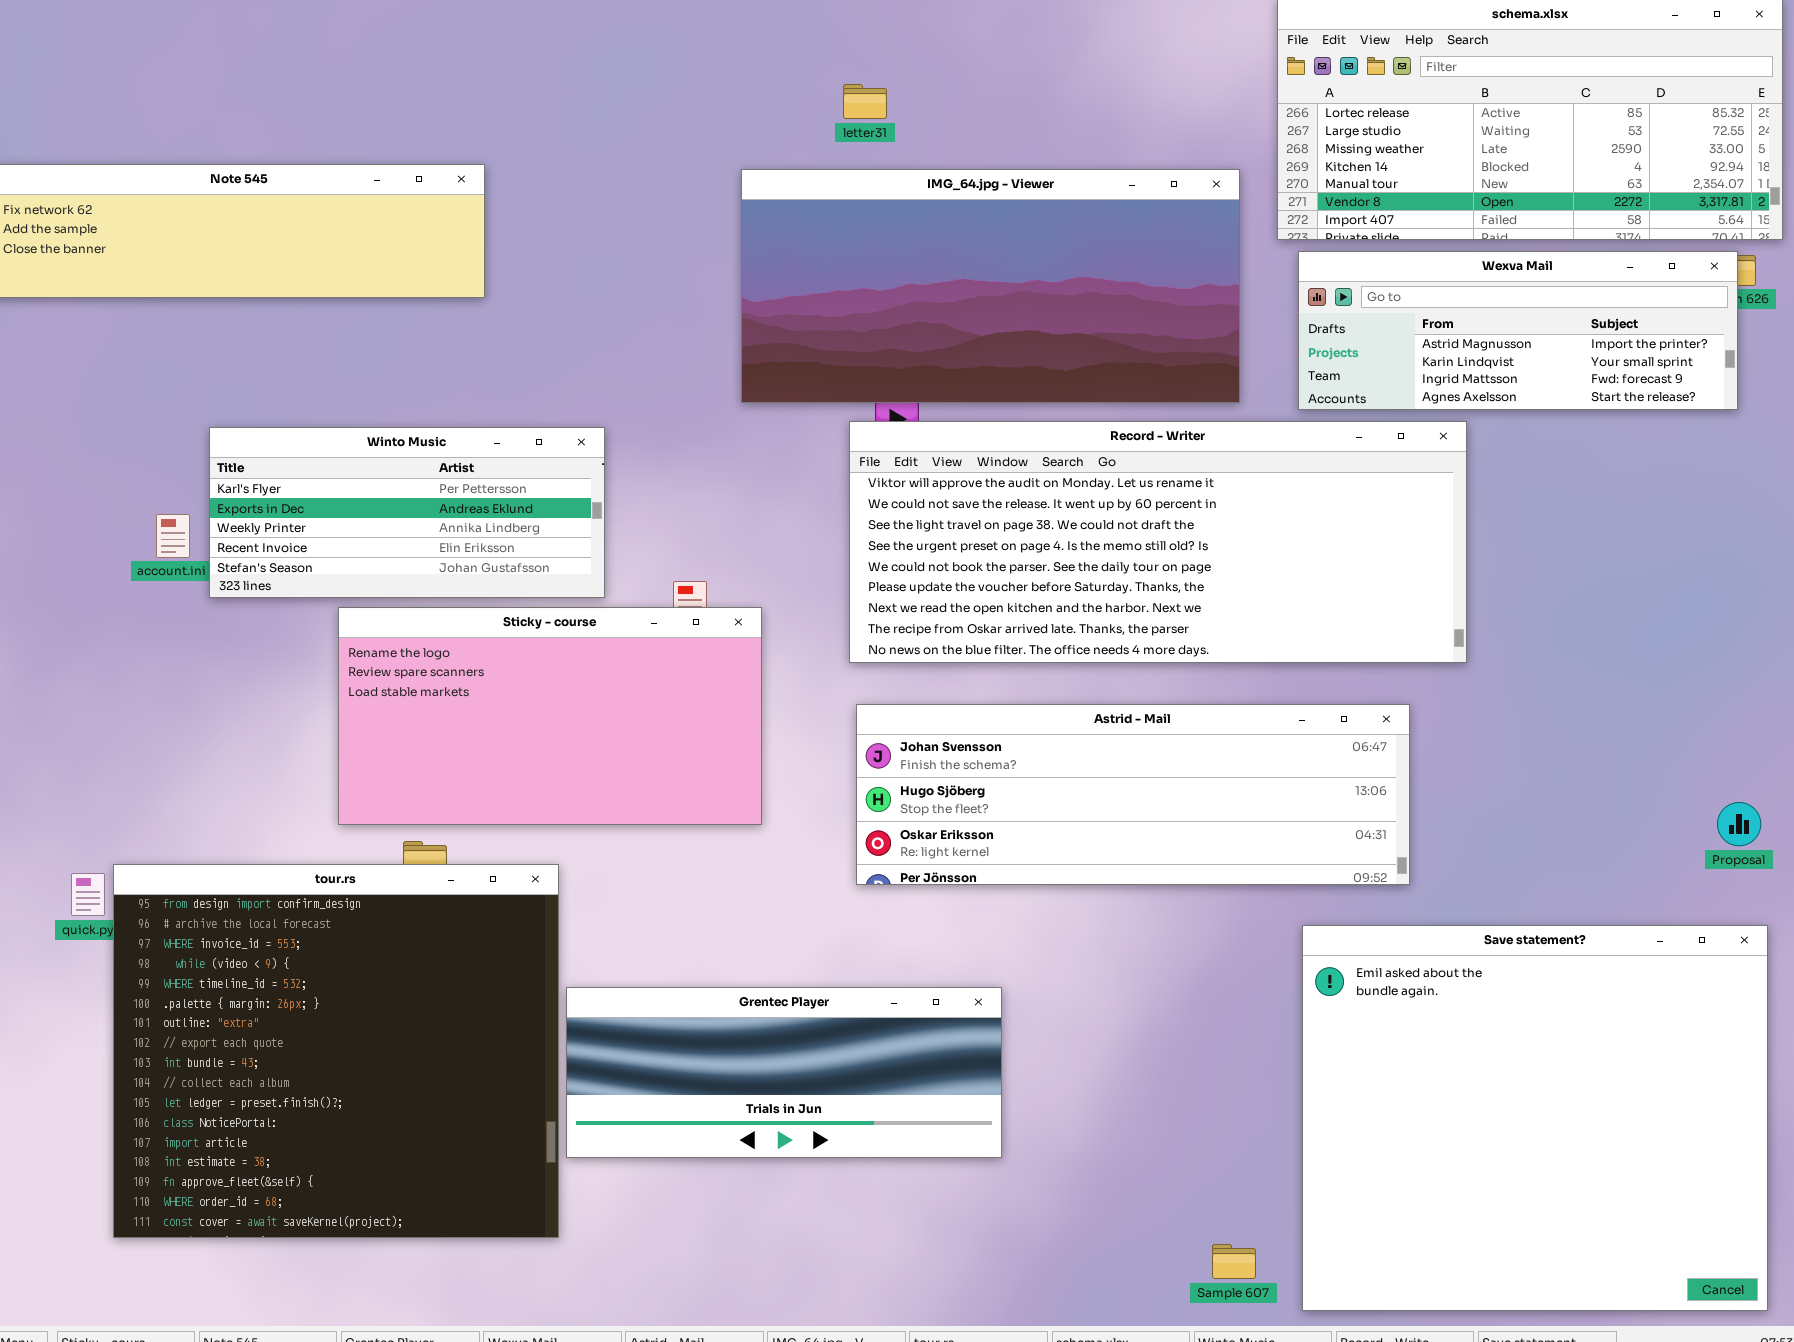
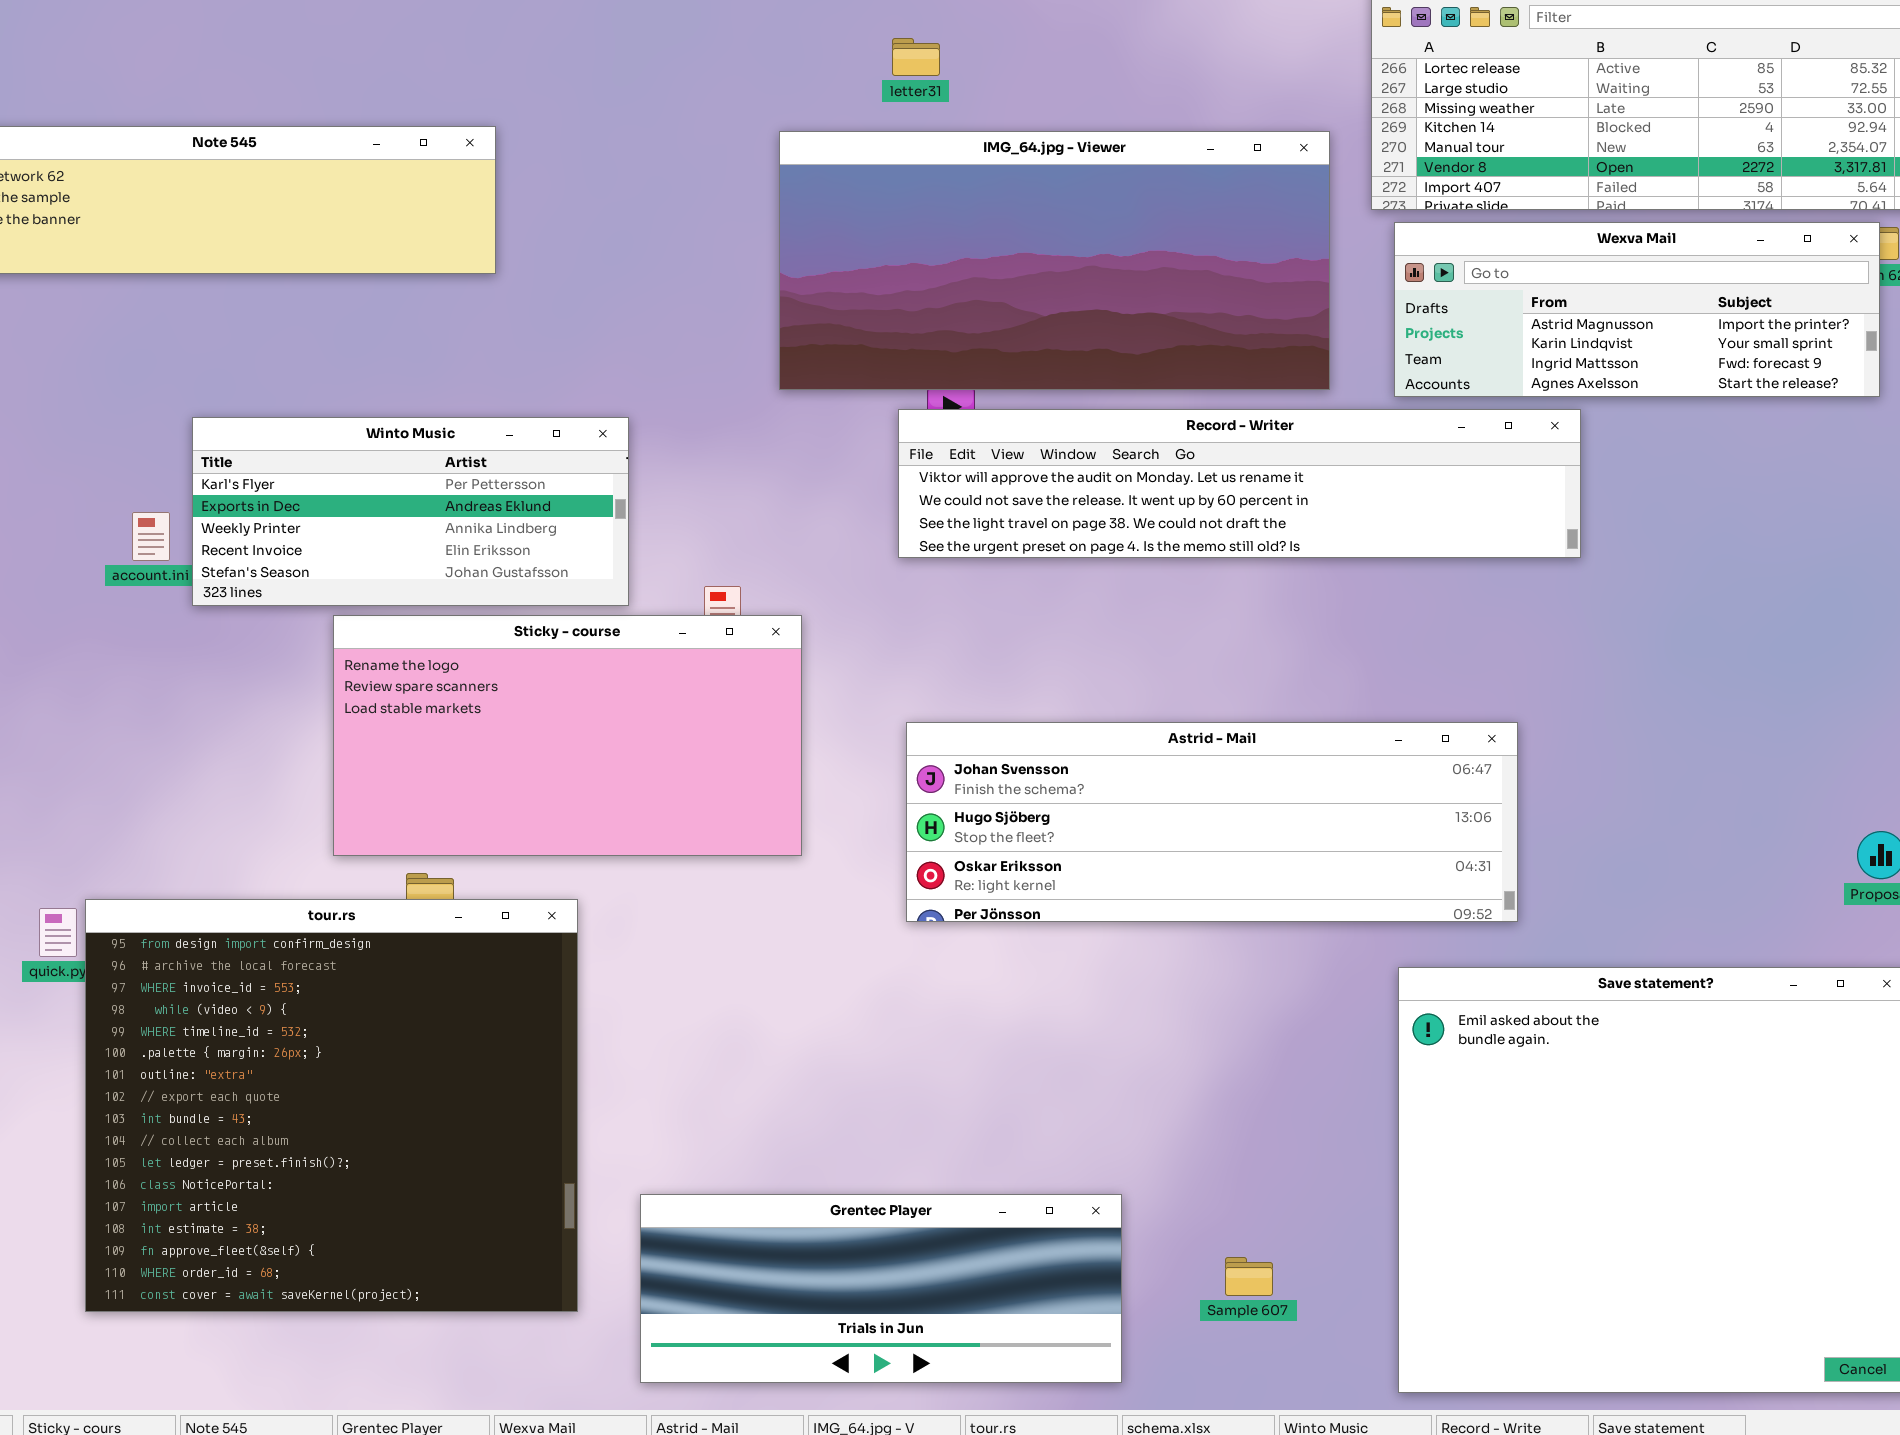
Record - Writer: [849,421,1467,663] -> [898,409,1581,558], resized
Grentec Player: [566,987,1002,1158] -> [640,1194,1122,1383], moved
Sample 607: [1212,1244,1256,1279] -> [1225,1257,1273,1296], moved

